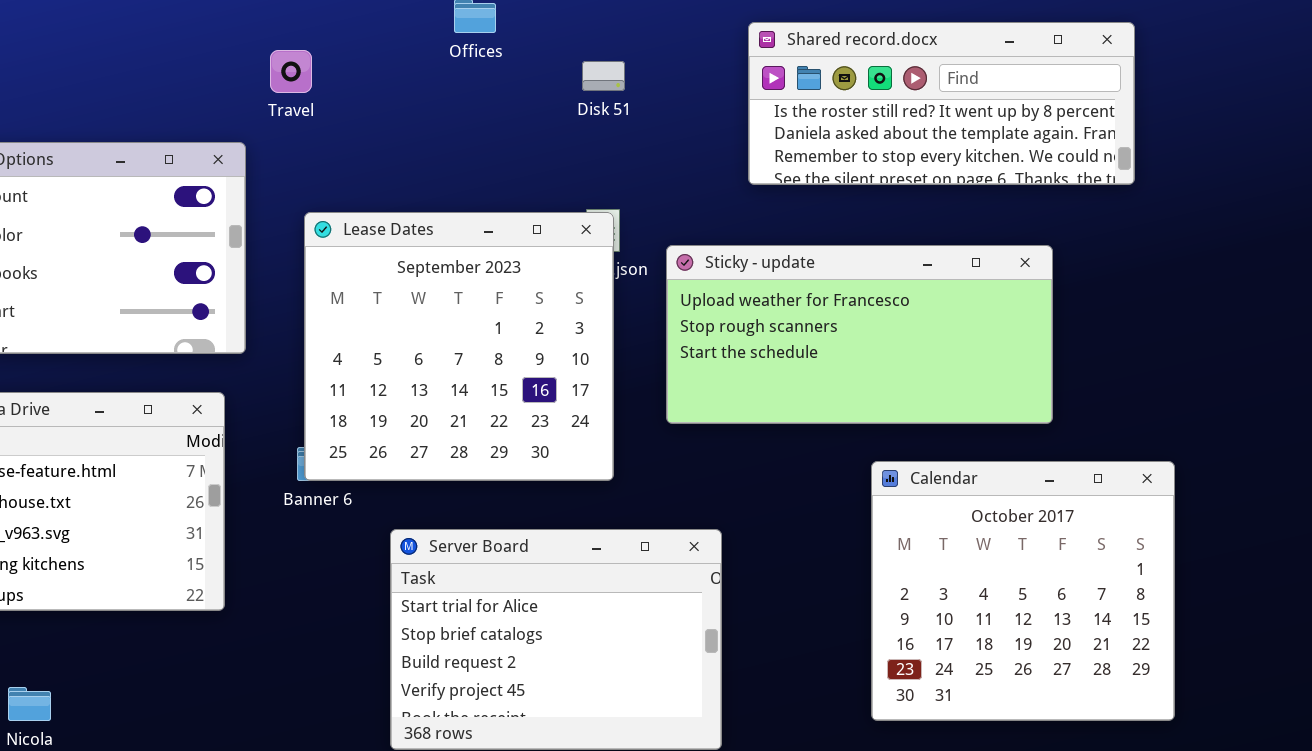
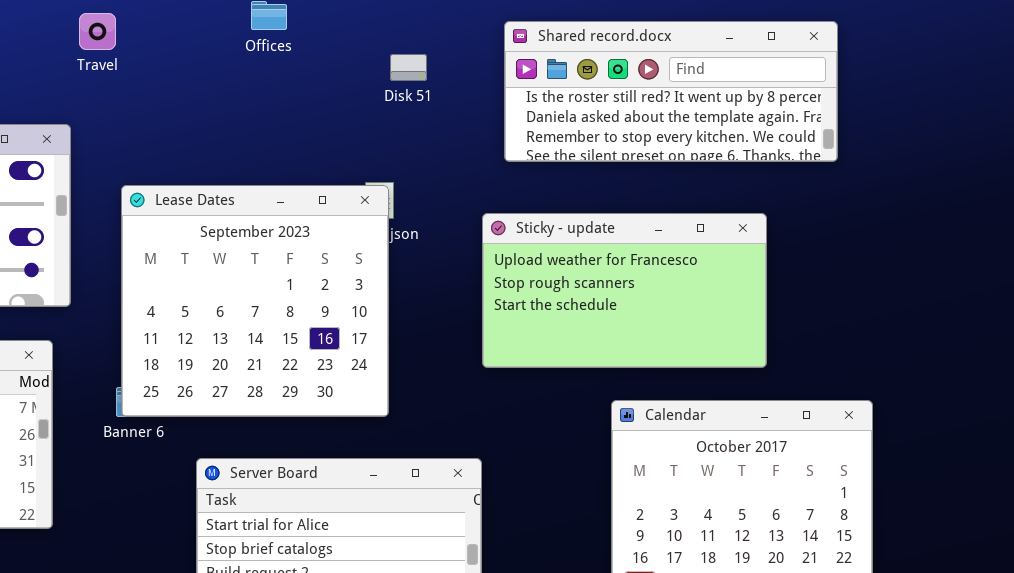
Travel: [270,50,312,93] -> [79,13,116,50], moved
Disk 51: [582,61,625,91] -> [390,54,427,81], moved
Sticky - update: [666,245,1053,424] -> [482,213,767,368], resized

